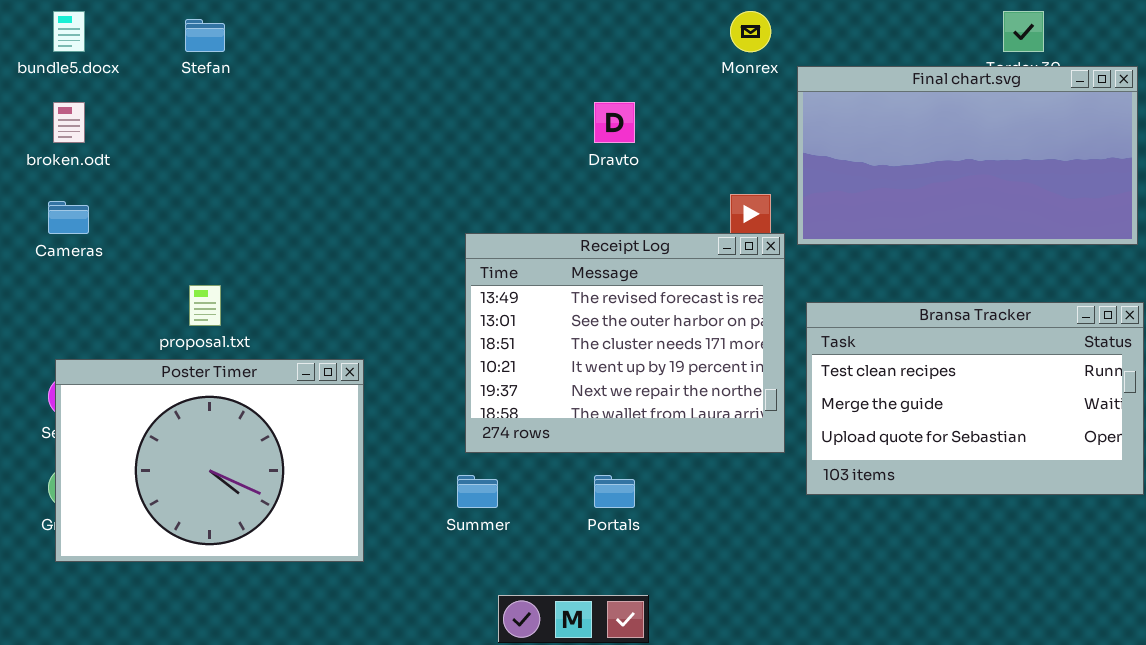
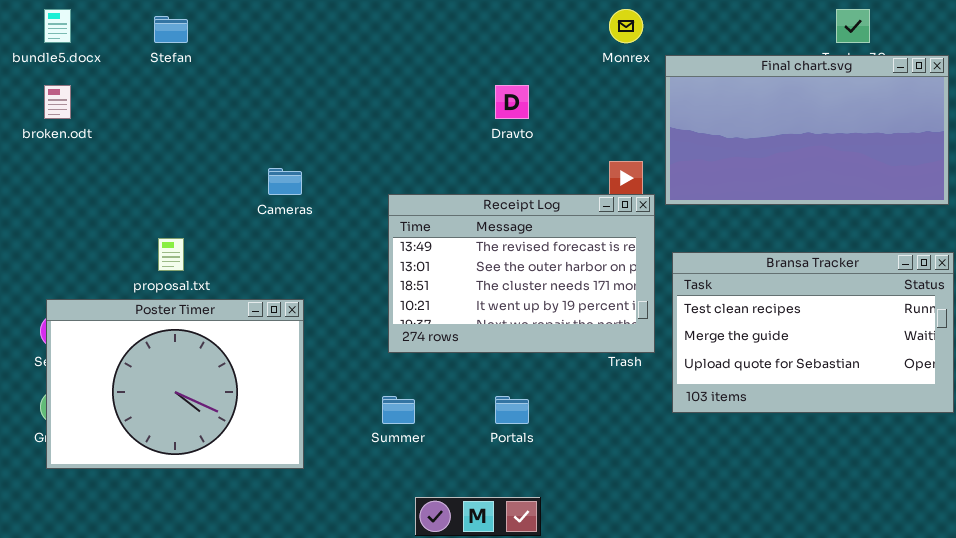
Cameras: [48,201,89,234] -> [268,168,302,195], moved
Receipt Log: [465,233,785,453] -> [388,194,655,353], resized

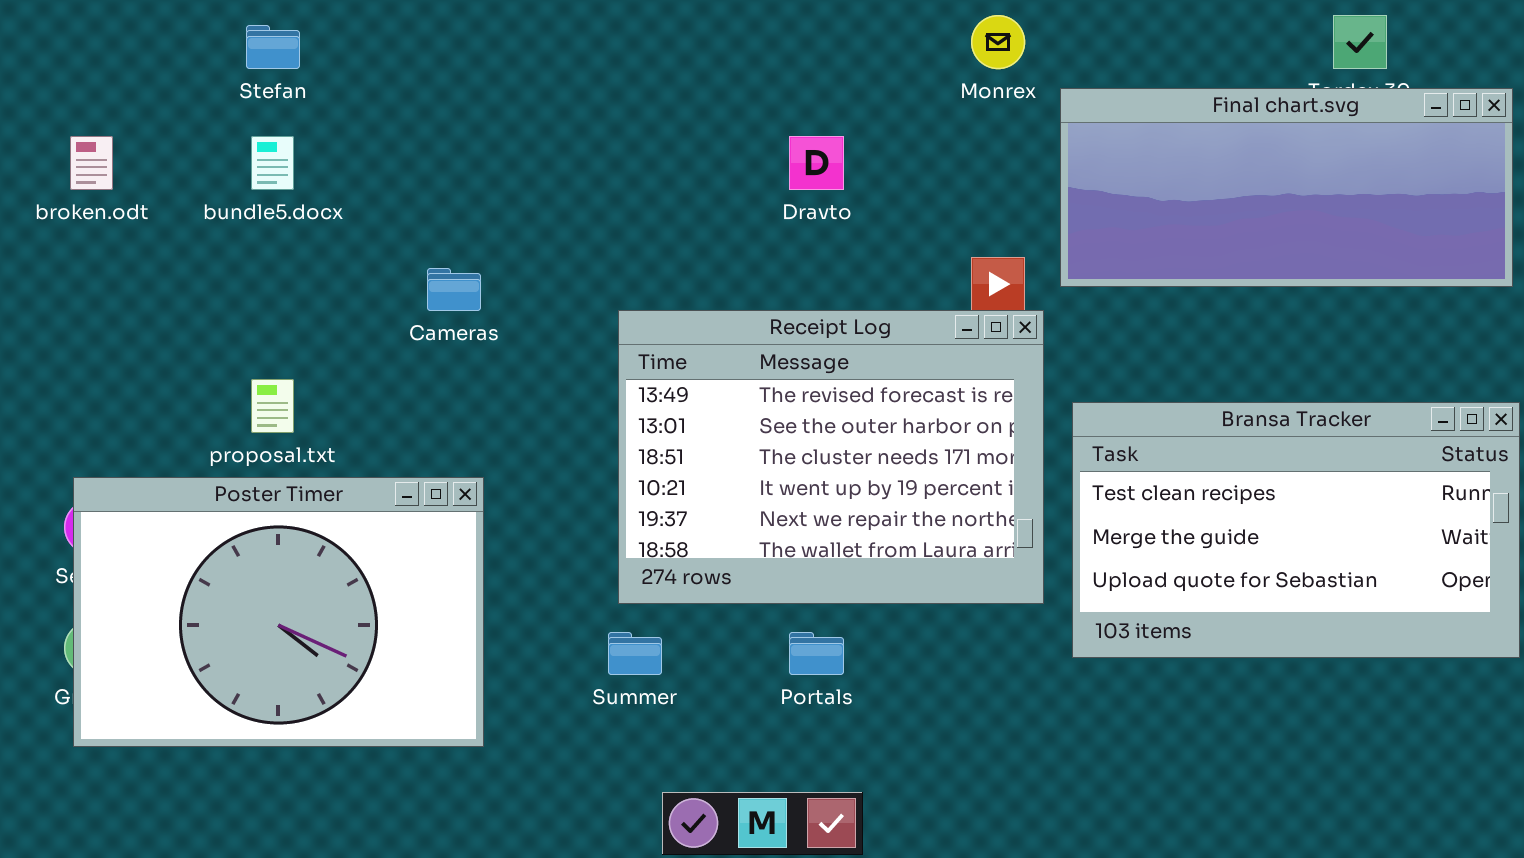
bundle5.docx: [44,9,71,43] -> [251,136,294,190], moved
Final chart.svg: [665,55,949,205] -> [1060,88,1513,287], resized
Receipt Log: [388,194,655,353] -> [618,310,1044,604], resized

